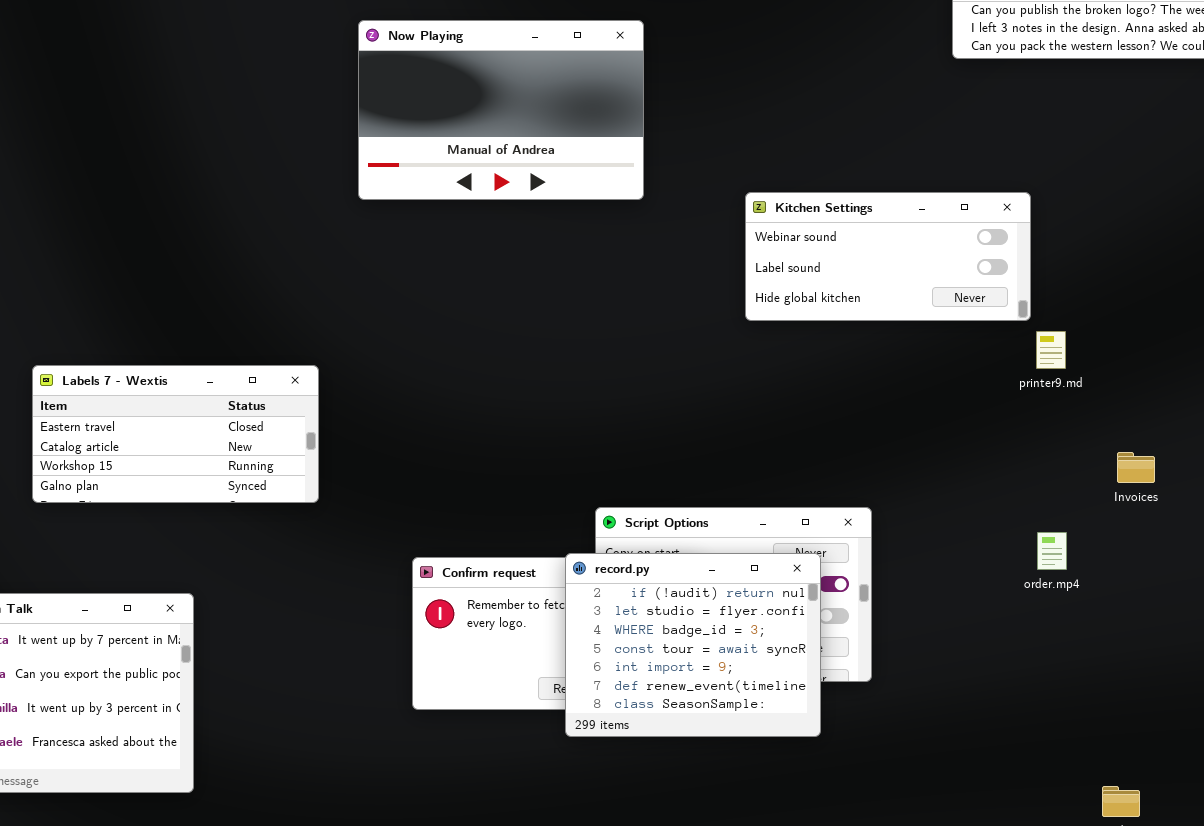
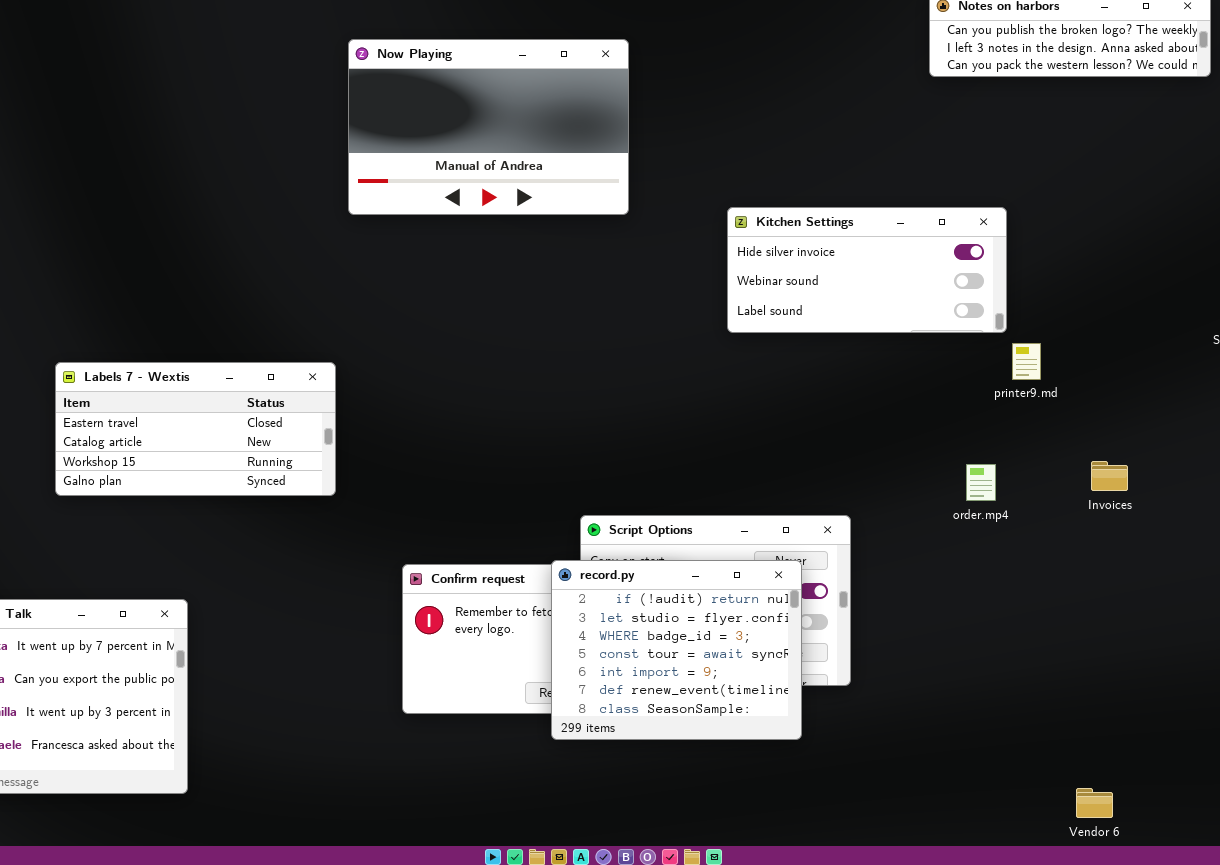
Kitchen Settings: [745,192,1031,321] -> [727,207,1007,333], scrolled up 1 row
Labels 7 - Wextis: [32,365,319,503] -> [55,362,336,496], moved
order.mp4: [1037,532,1067,570] -> [966,464,996,501], moved

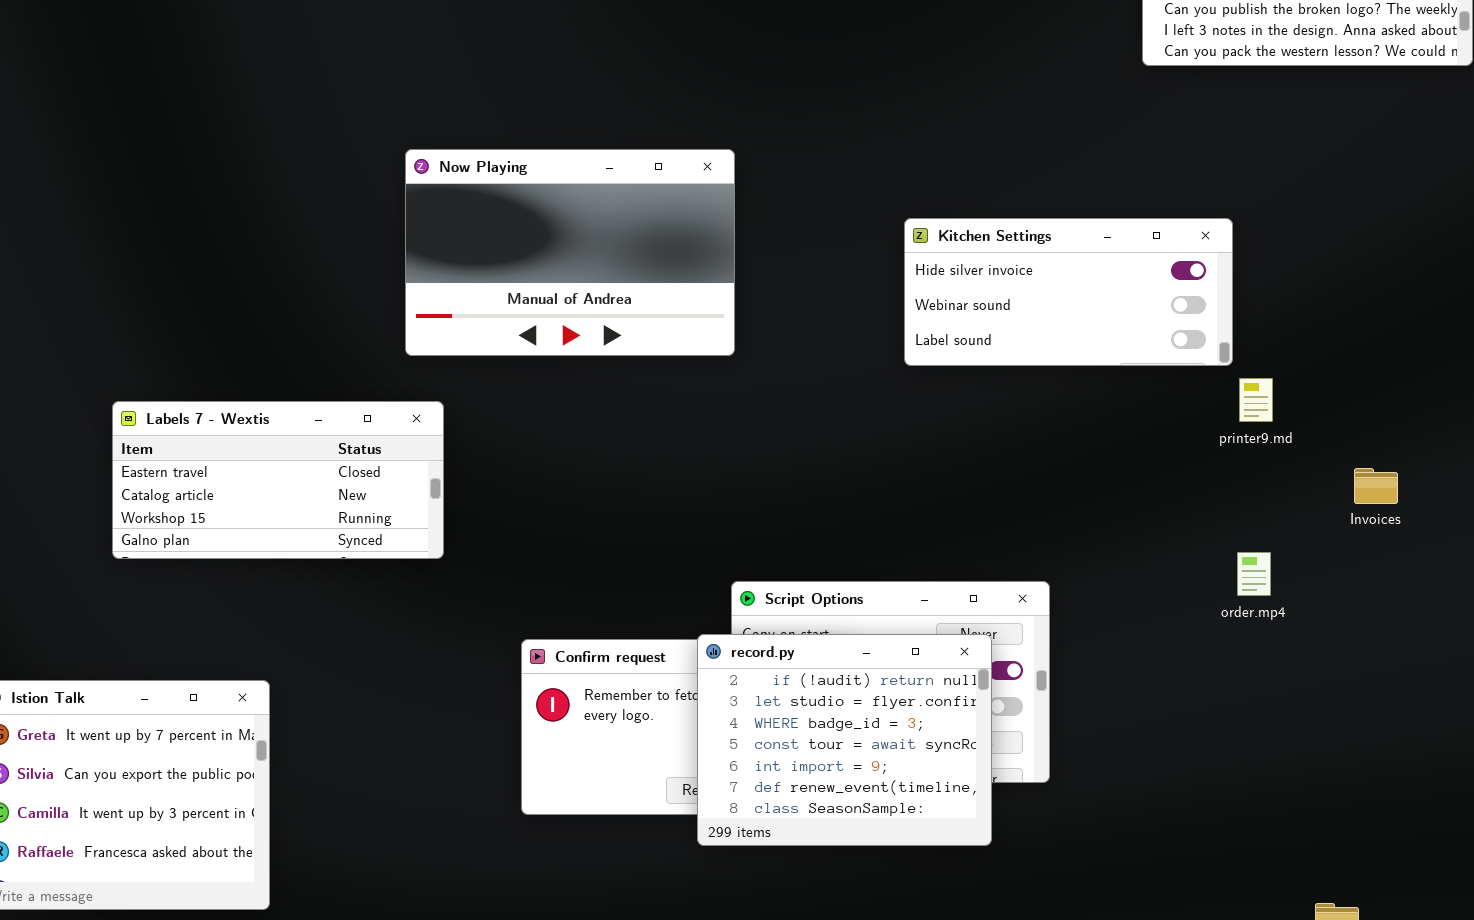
Now Playing: [348,39,629,215] -> [405,149,735,356], moved
Invoices: [1091,461,1128,491] -> [1354,468,1398,504], moved
order.mp4: [966,464,996,501] -> [1237,552,1271,596], moved

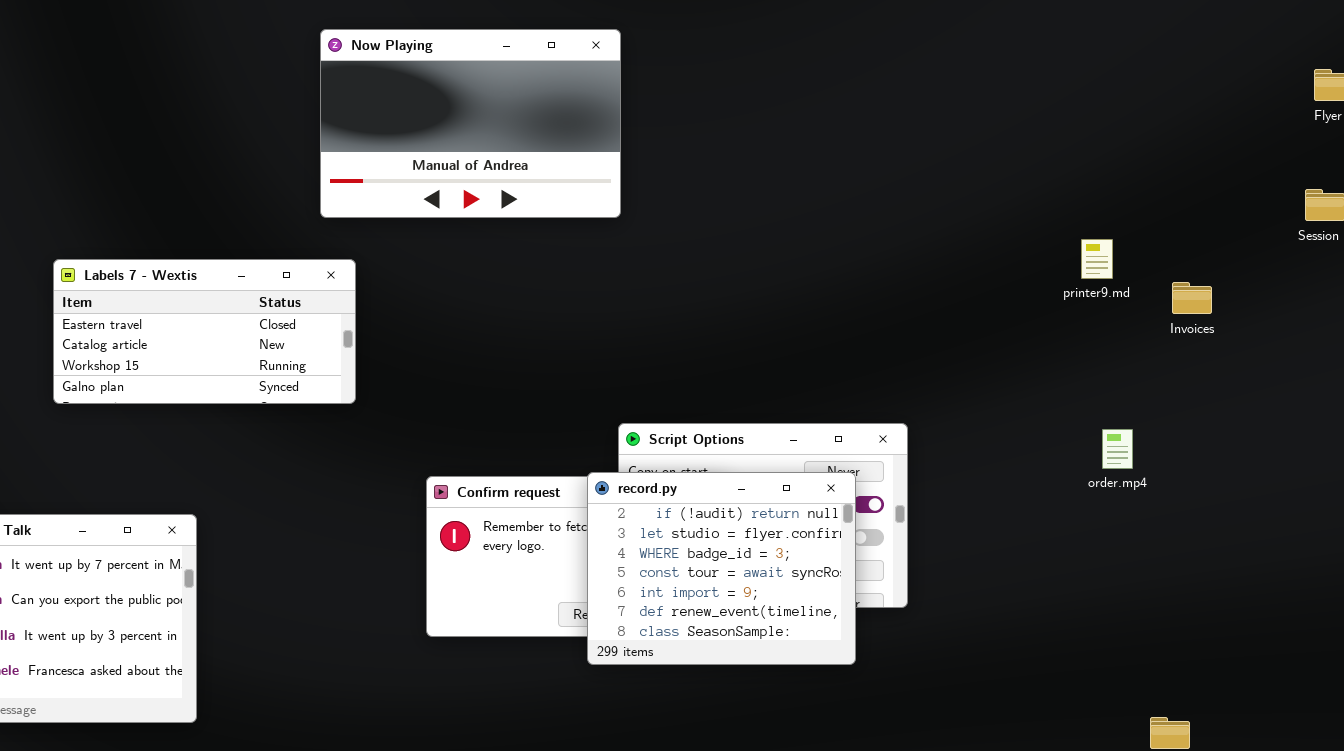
Kitchen Settings: [904,218,1233,366] -> none, closed
Invoices: [1354,468,1398,504] -> [1172,282,1212,314], moved
order.mp4: [1237,552,1271,596] -> [1102,429,1133,469], moved

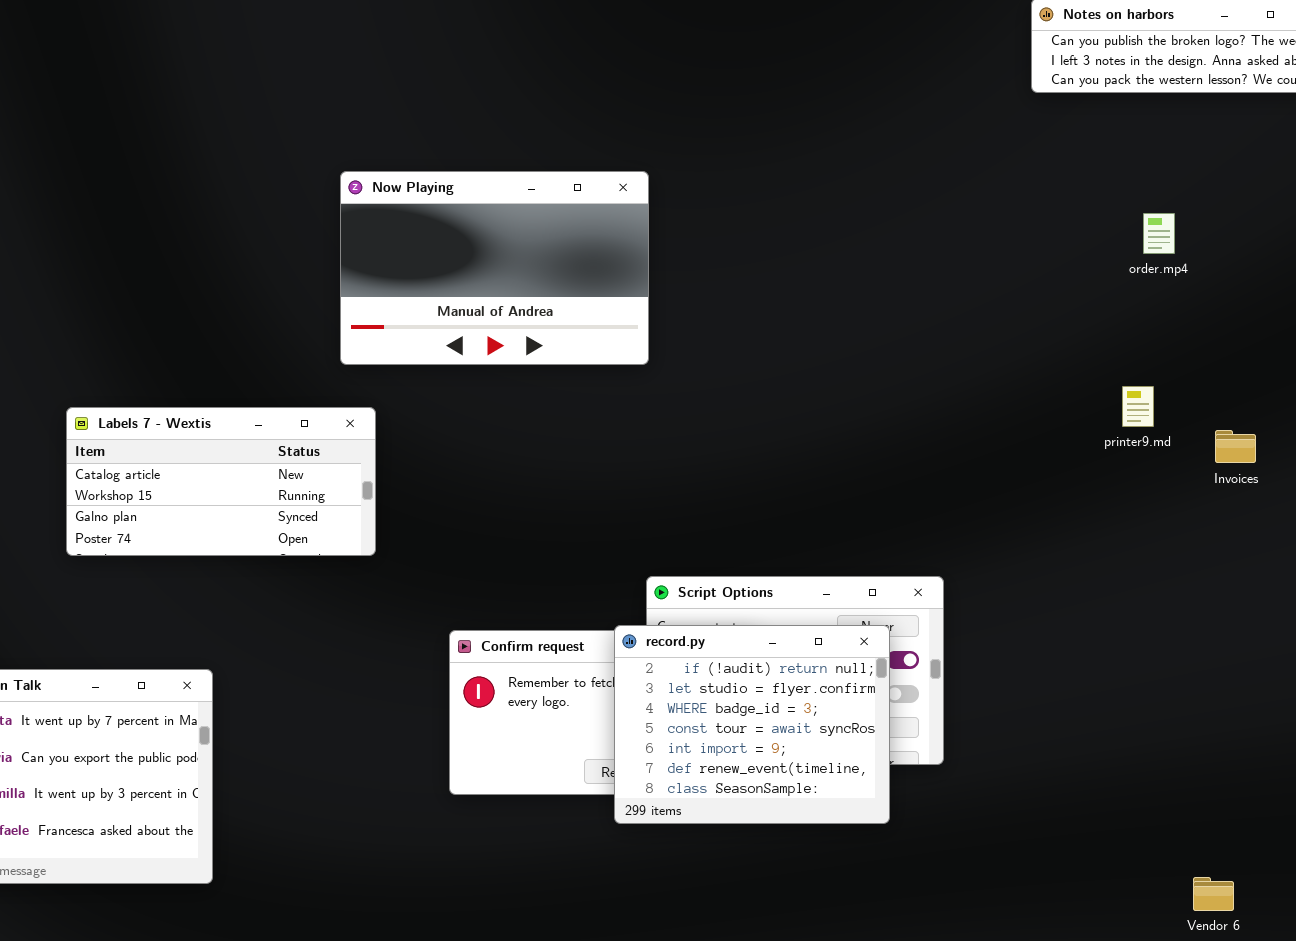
Labels 7 - Wextis: [53,259,356,404] -> [66,407,376,556], scrolled down 1 row
order.mp4: [1102,429,1133,469] -> [1143,213,1175,254], moved

